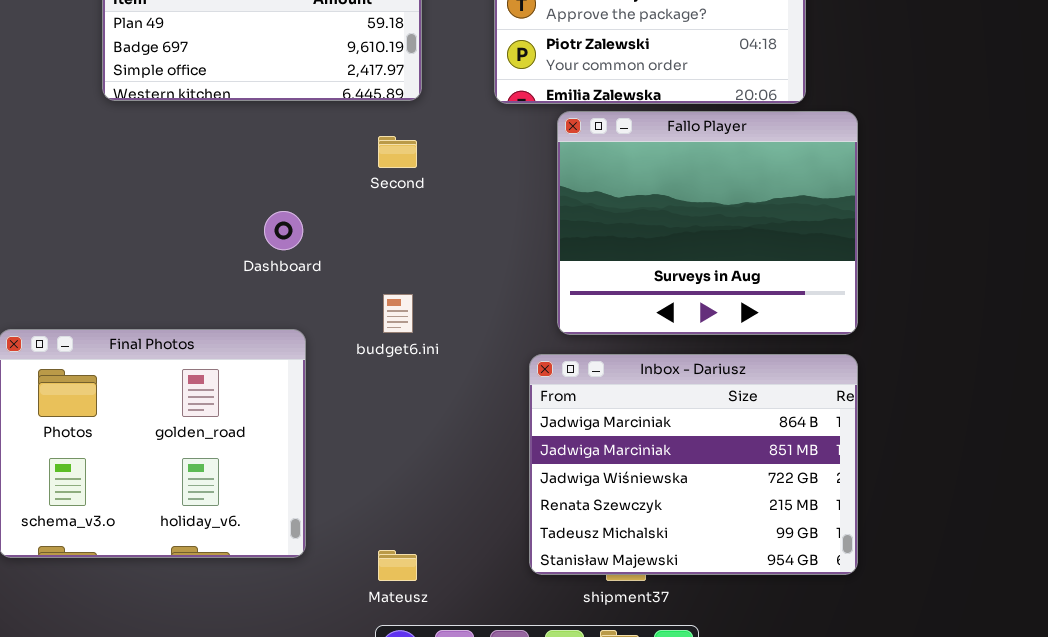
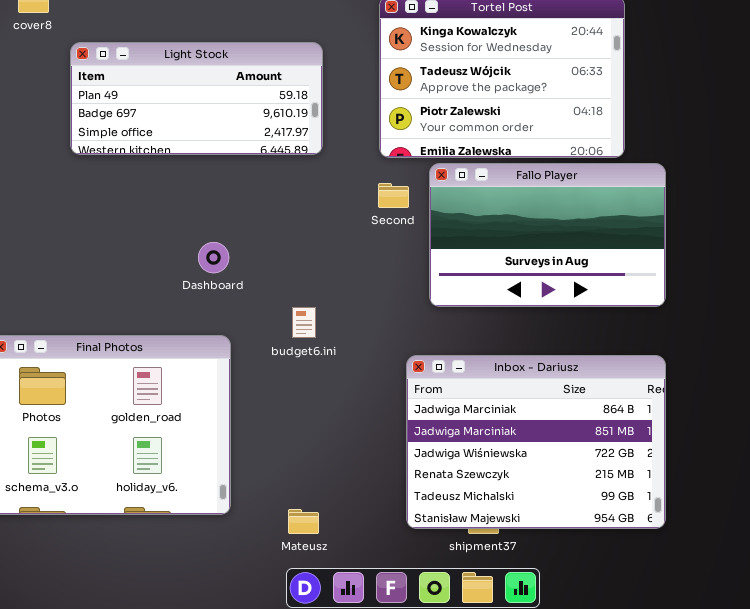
Fallo Player: [557,111,858,335] -> [429,163,666,307], resized
Second: [378,136,417,168] -> [378,183,409,208], moved

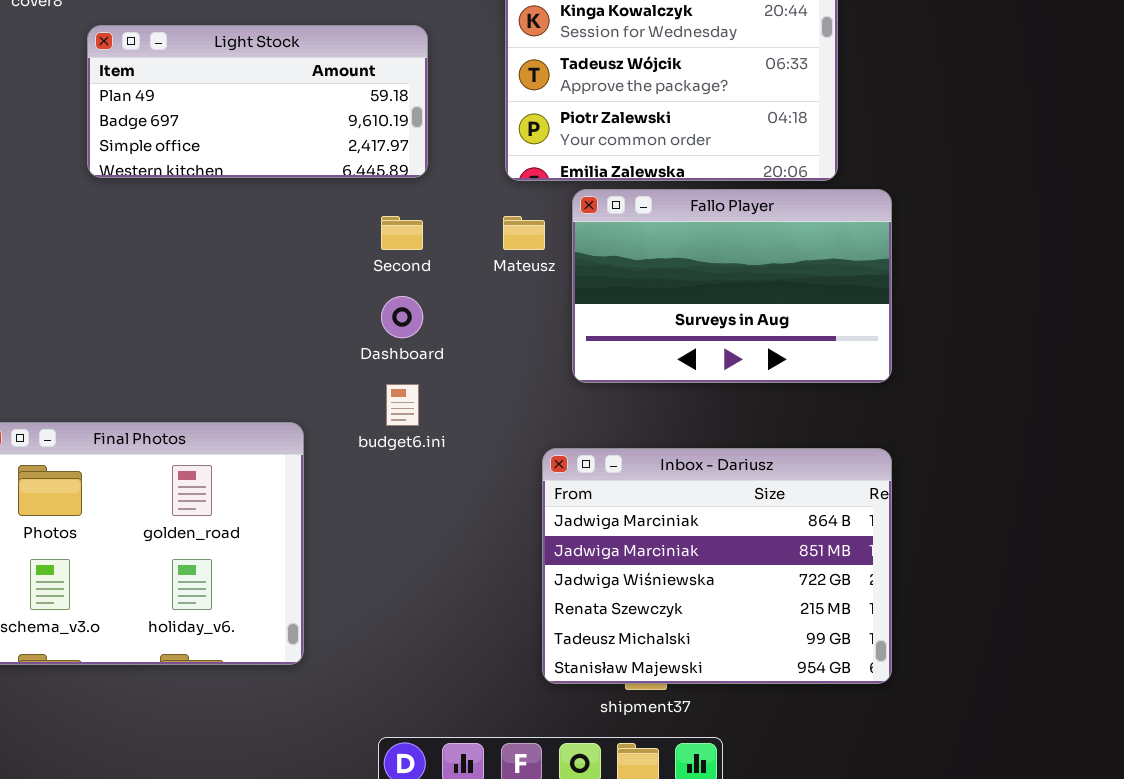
Second: [378,183,409,208] -> [381,216,423,250], moved
Dashboard: [198,242,229,273] -> [381,296,423,338], moved
Mateusz: [288,509,319,534] -> [503,216,545,250], moved

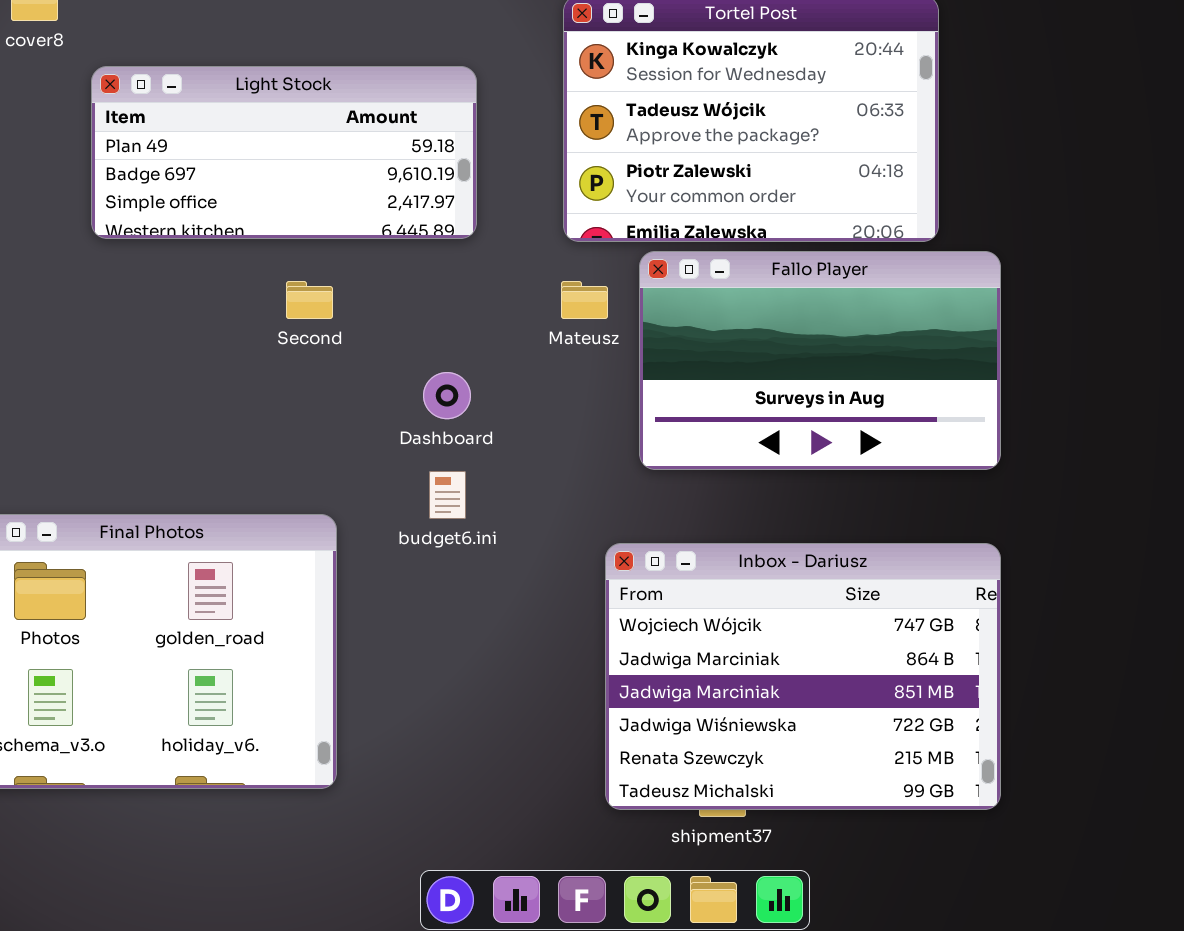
Second: [381,216,423,250] -> [286,281,333,319], moved
Inbox - Dariusz: [542,448,892,684] -> [605,543,1001,810], scrolled up 1 row

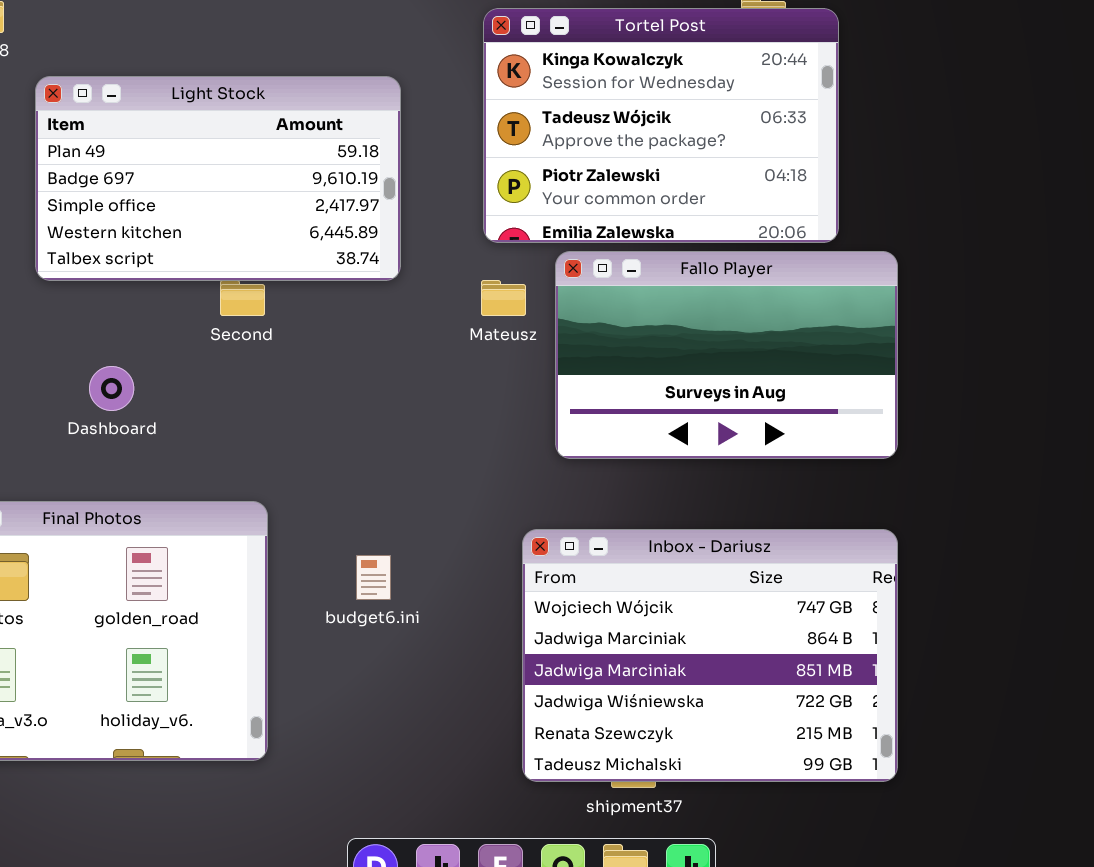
Light Stock: [91,66,477,239] -> [35,76,401,281], resized
Dashboard: [423,372,471,419] -> [89,366,134,411], moved
budget6.ini: [429,471,466,519] -> [356,555,391,600], moved

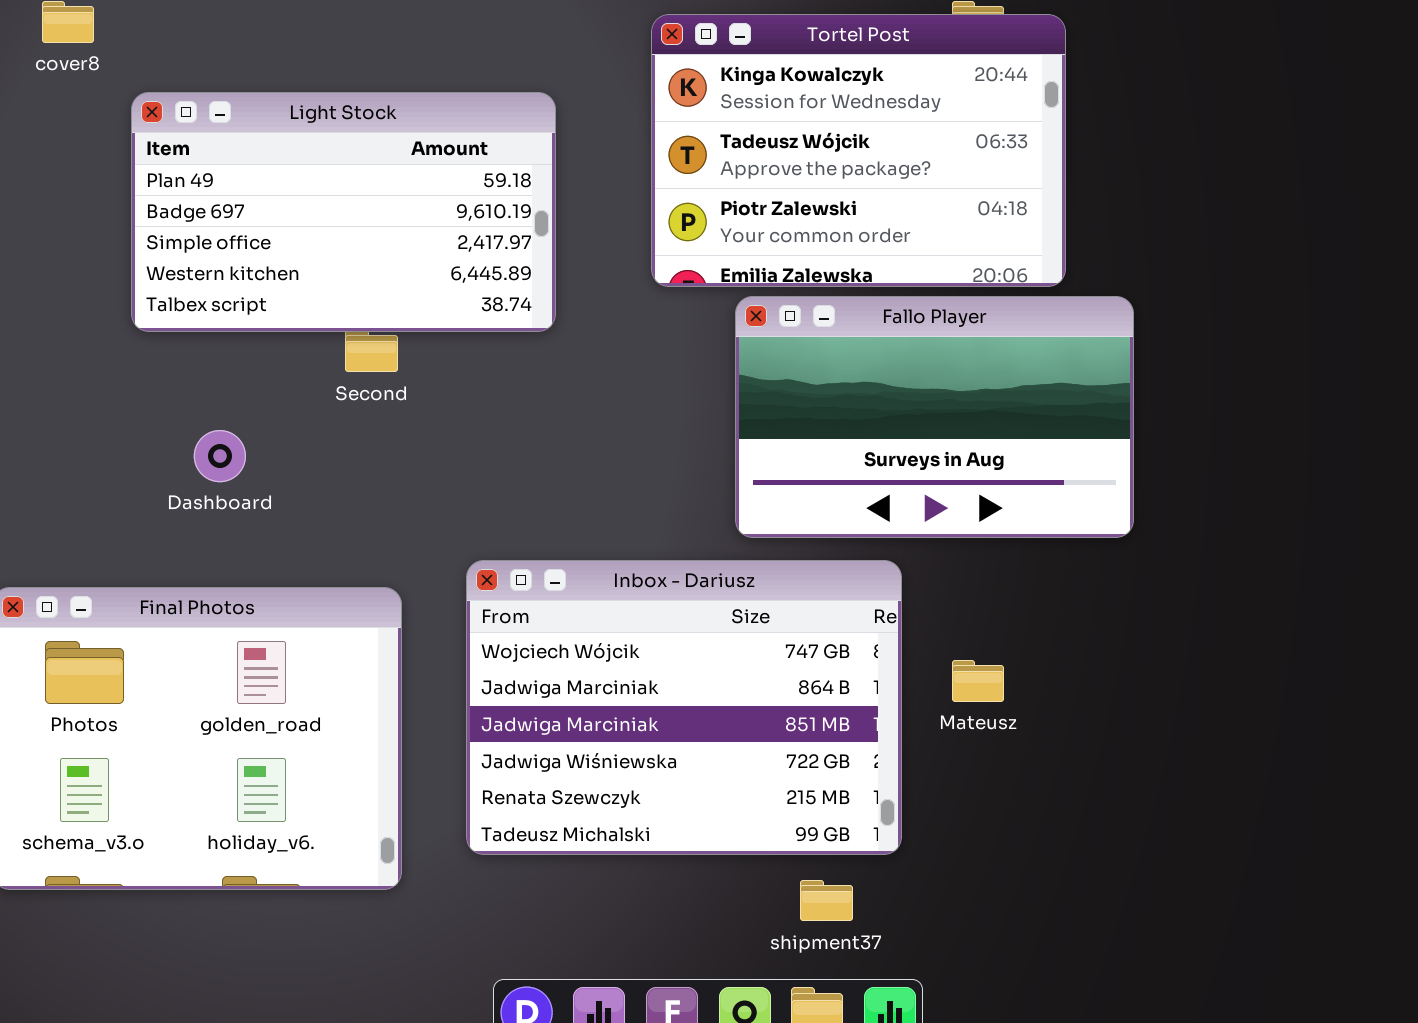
Mateusz: [481,280,526,316] -> [952,660,1004,702], moved
Inbox - Dariusz: [522,529,898,782] -> [466,560,902,855], moved

